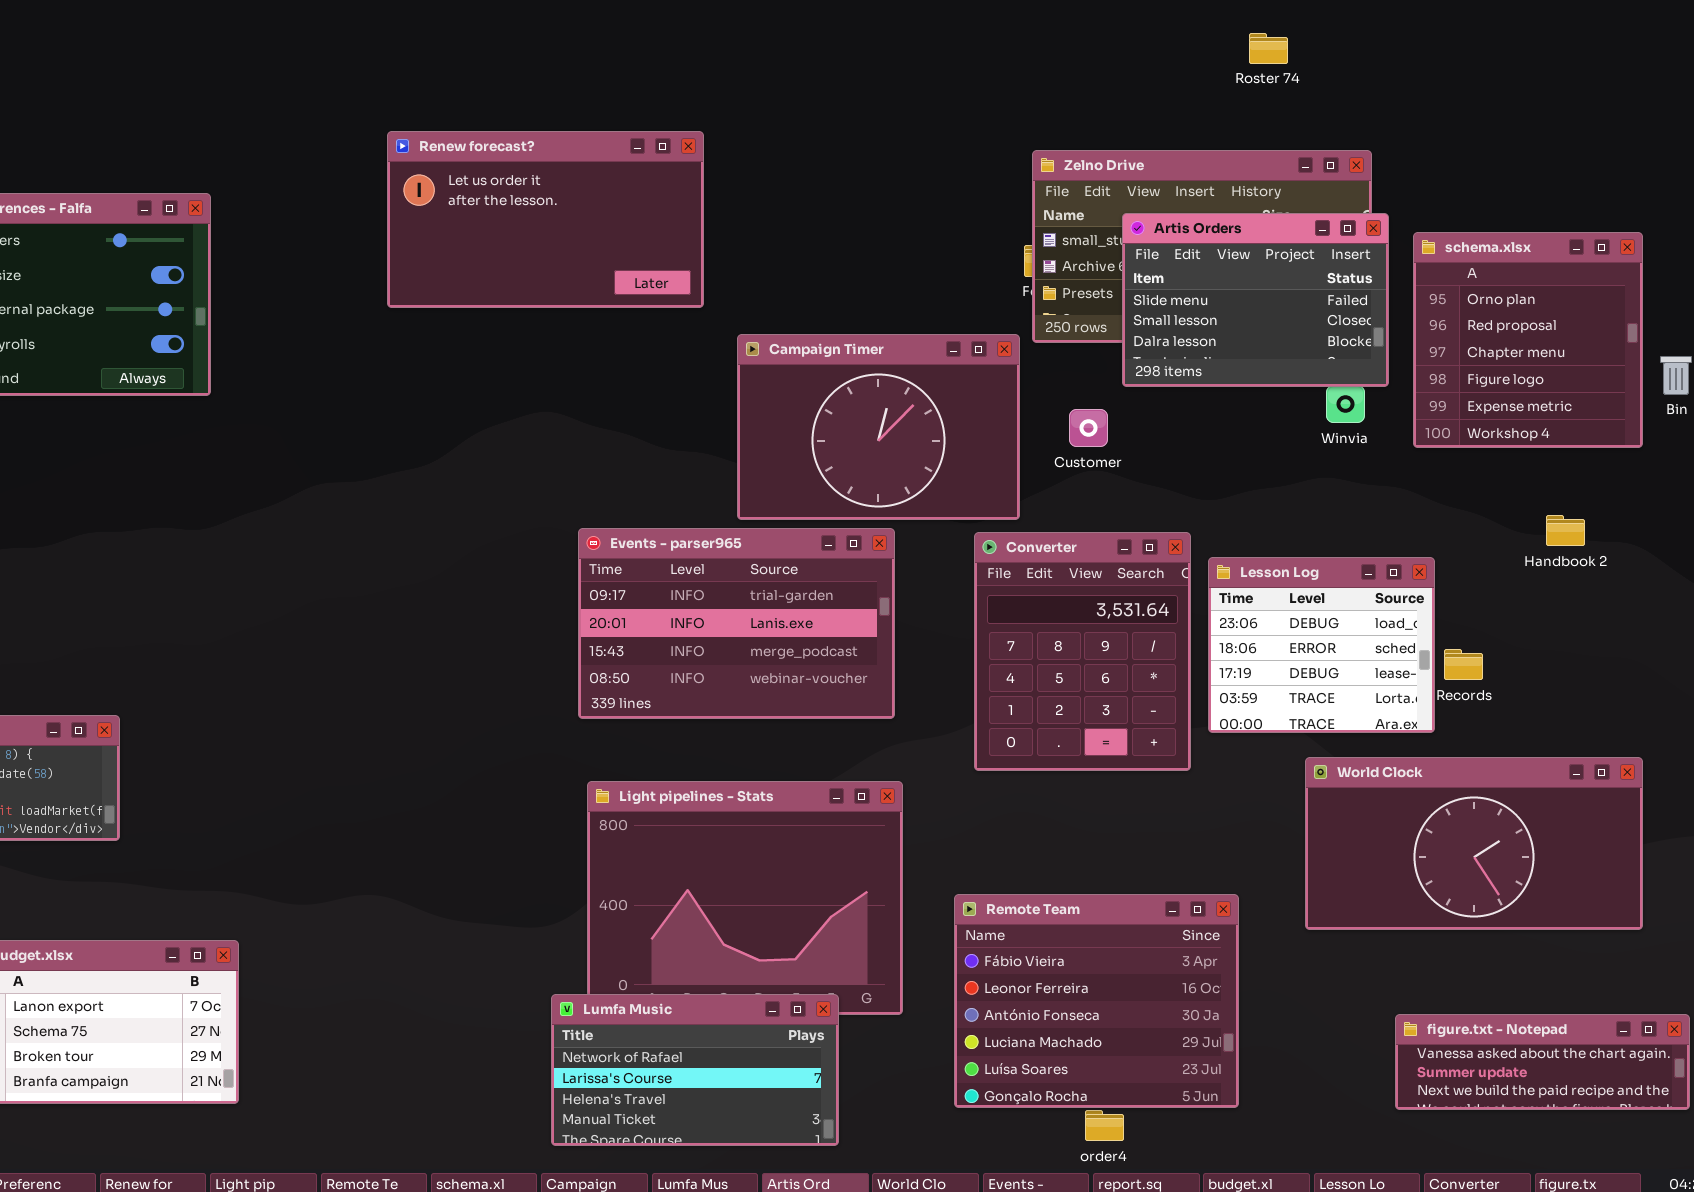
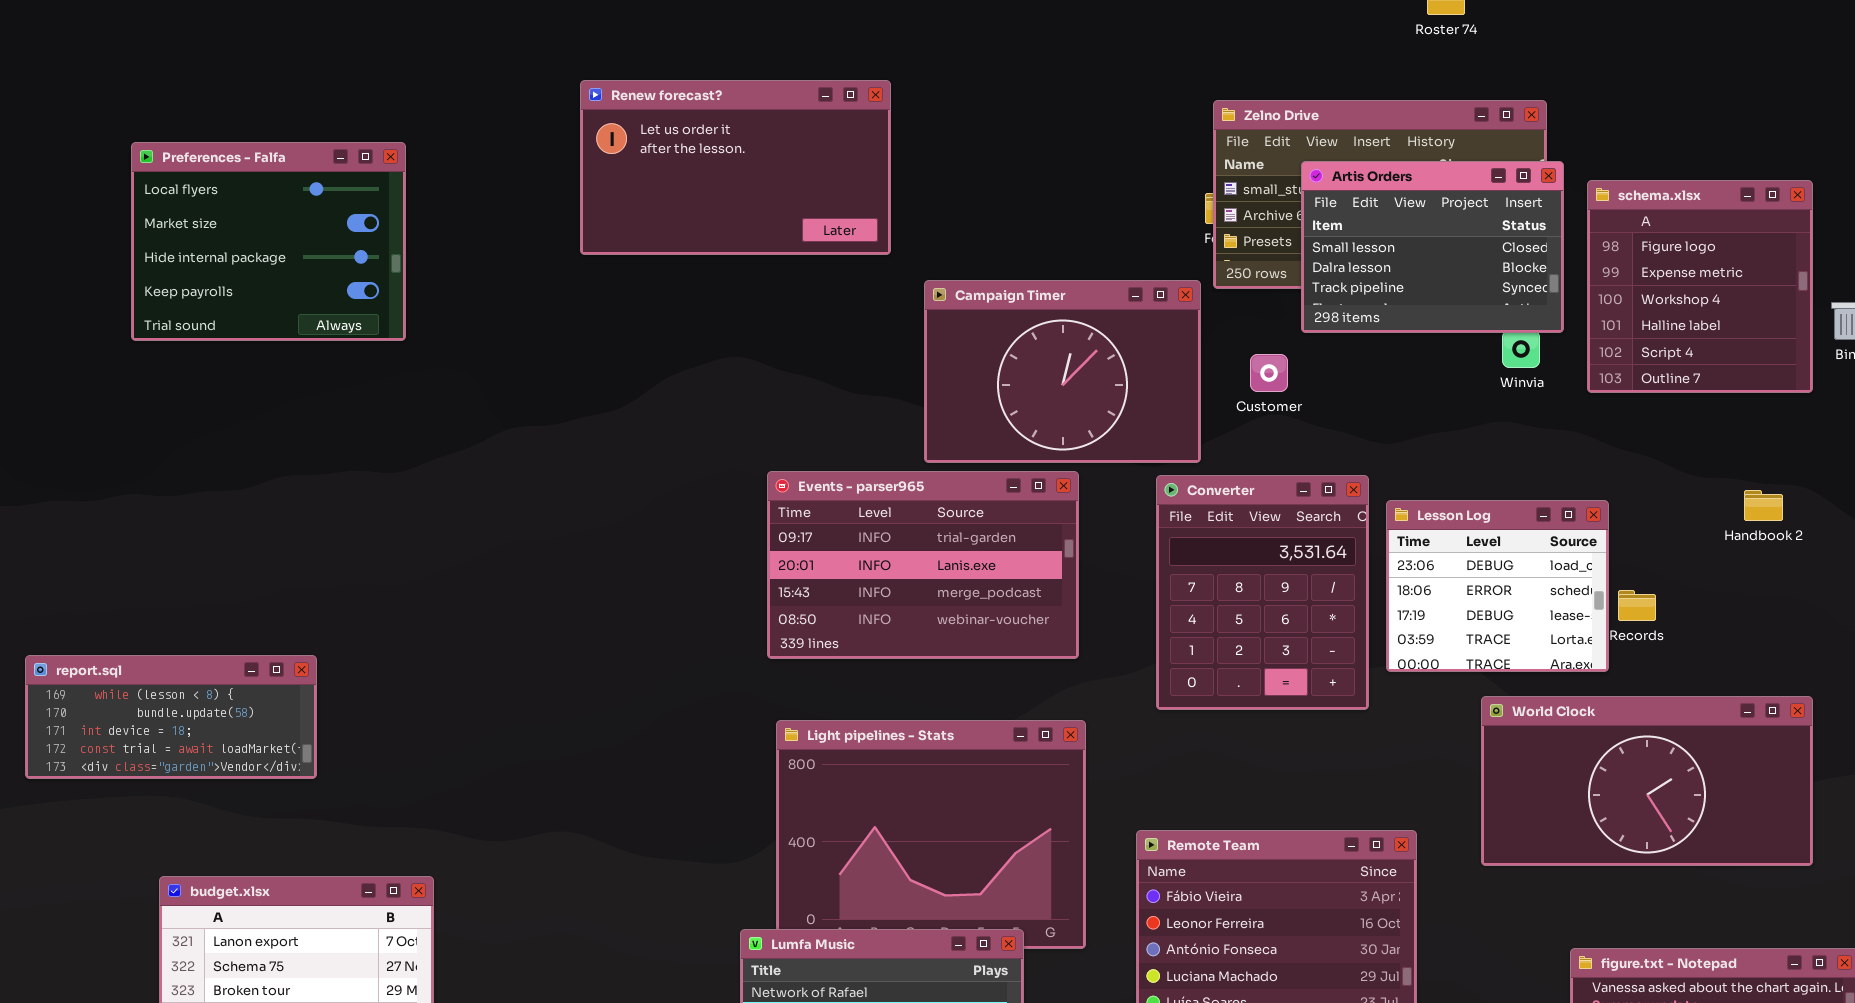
Artis Orders: [1122,213,1389,387] -> [1301,161,1564,333], scrolled down 1 row
schema.xlsx: [1413,232,1643,448] -> [1587,180,1813,393], scrolled down 3 rows
Handbook 2: [1546,515,1585,546] -> [1744,490,1783,521], moved

